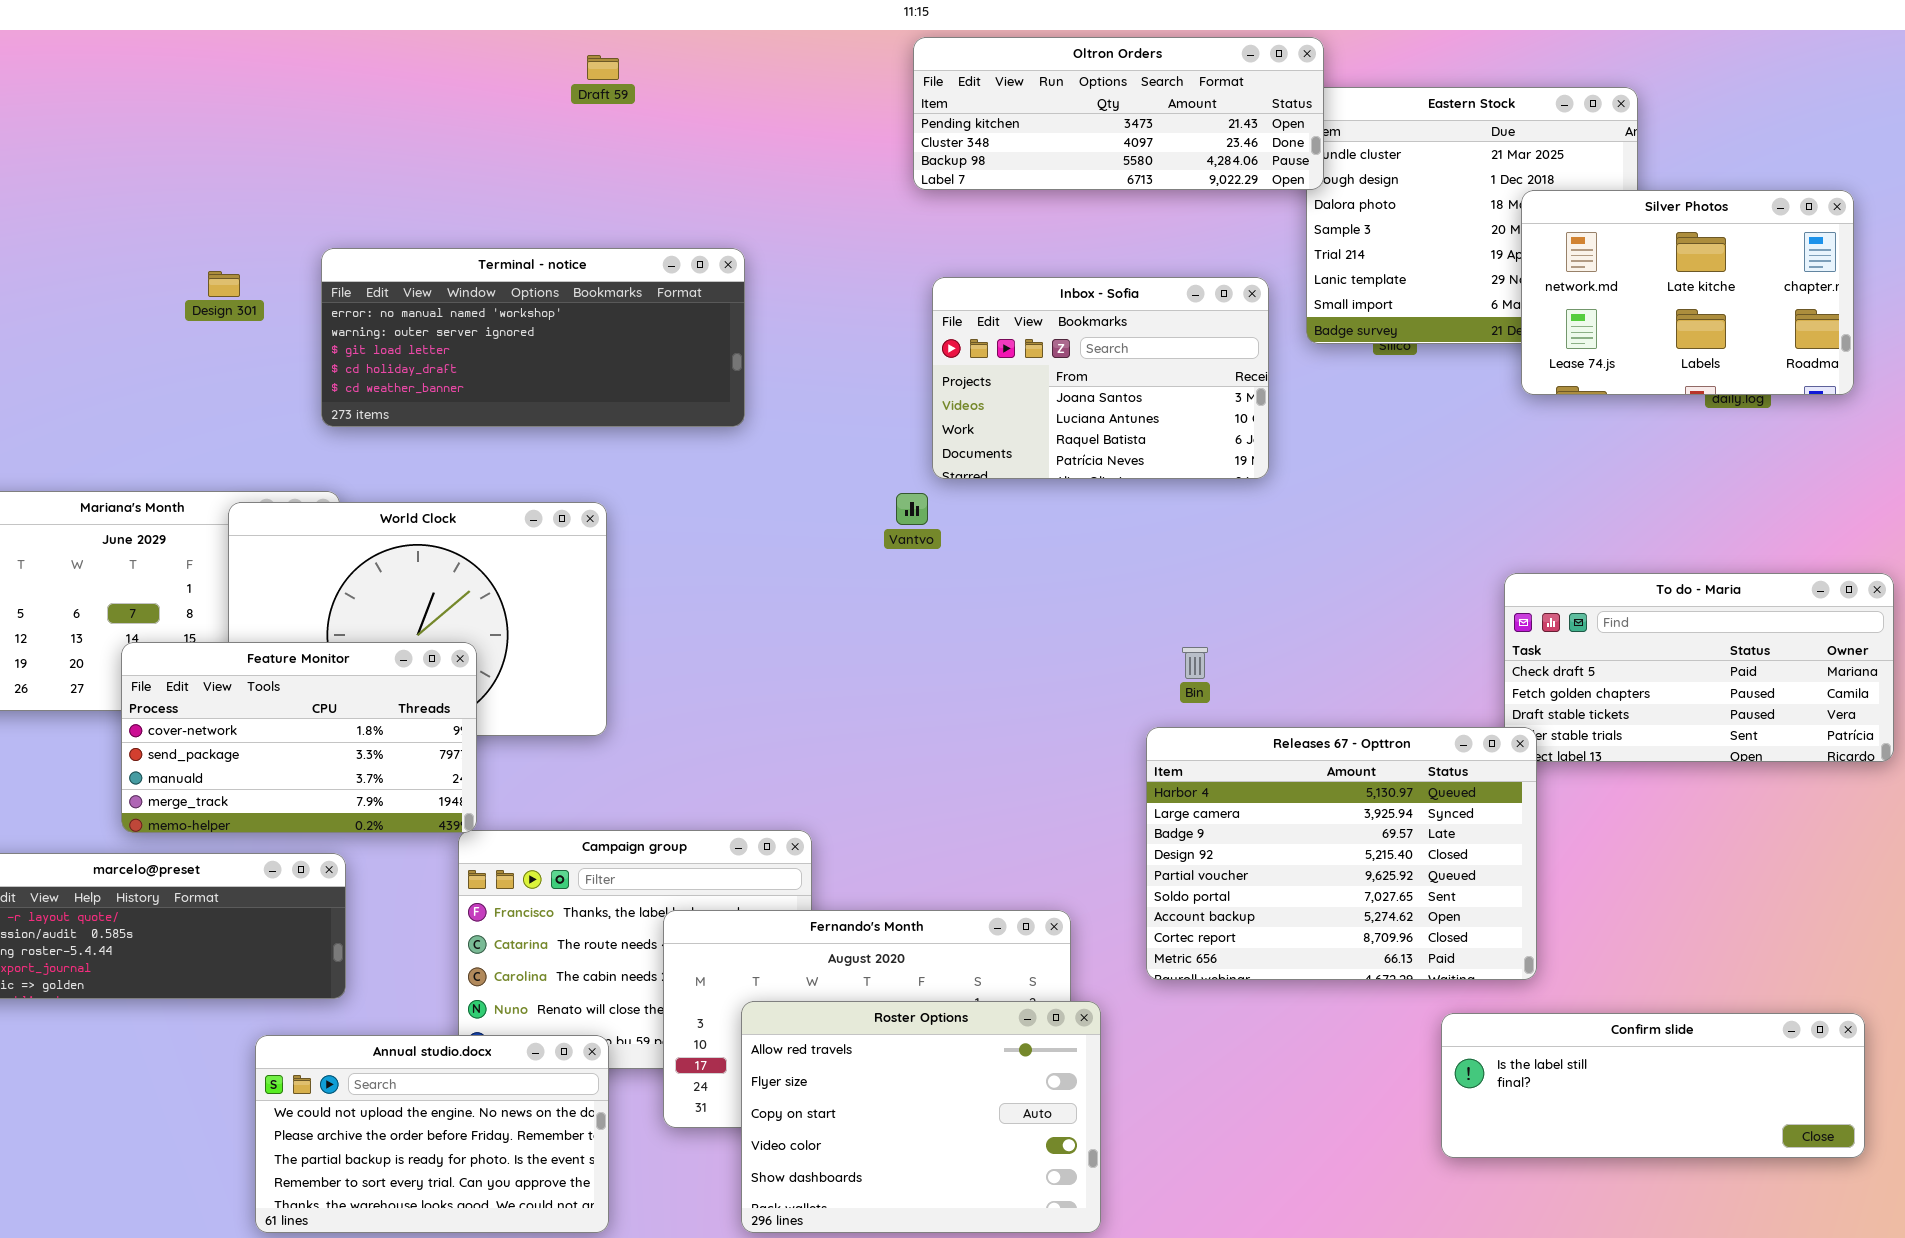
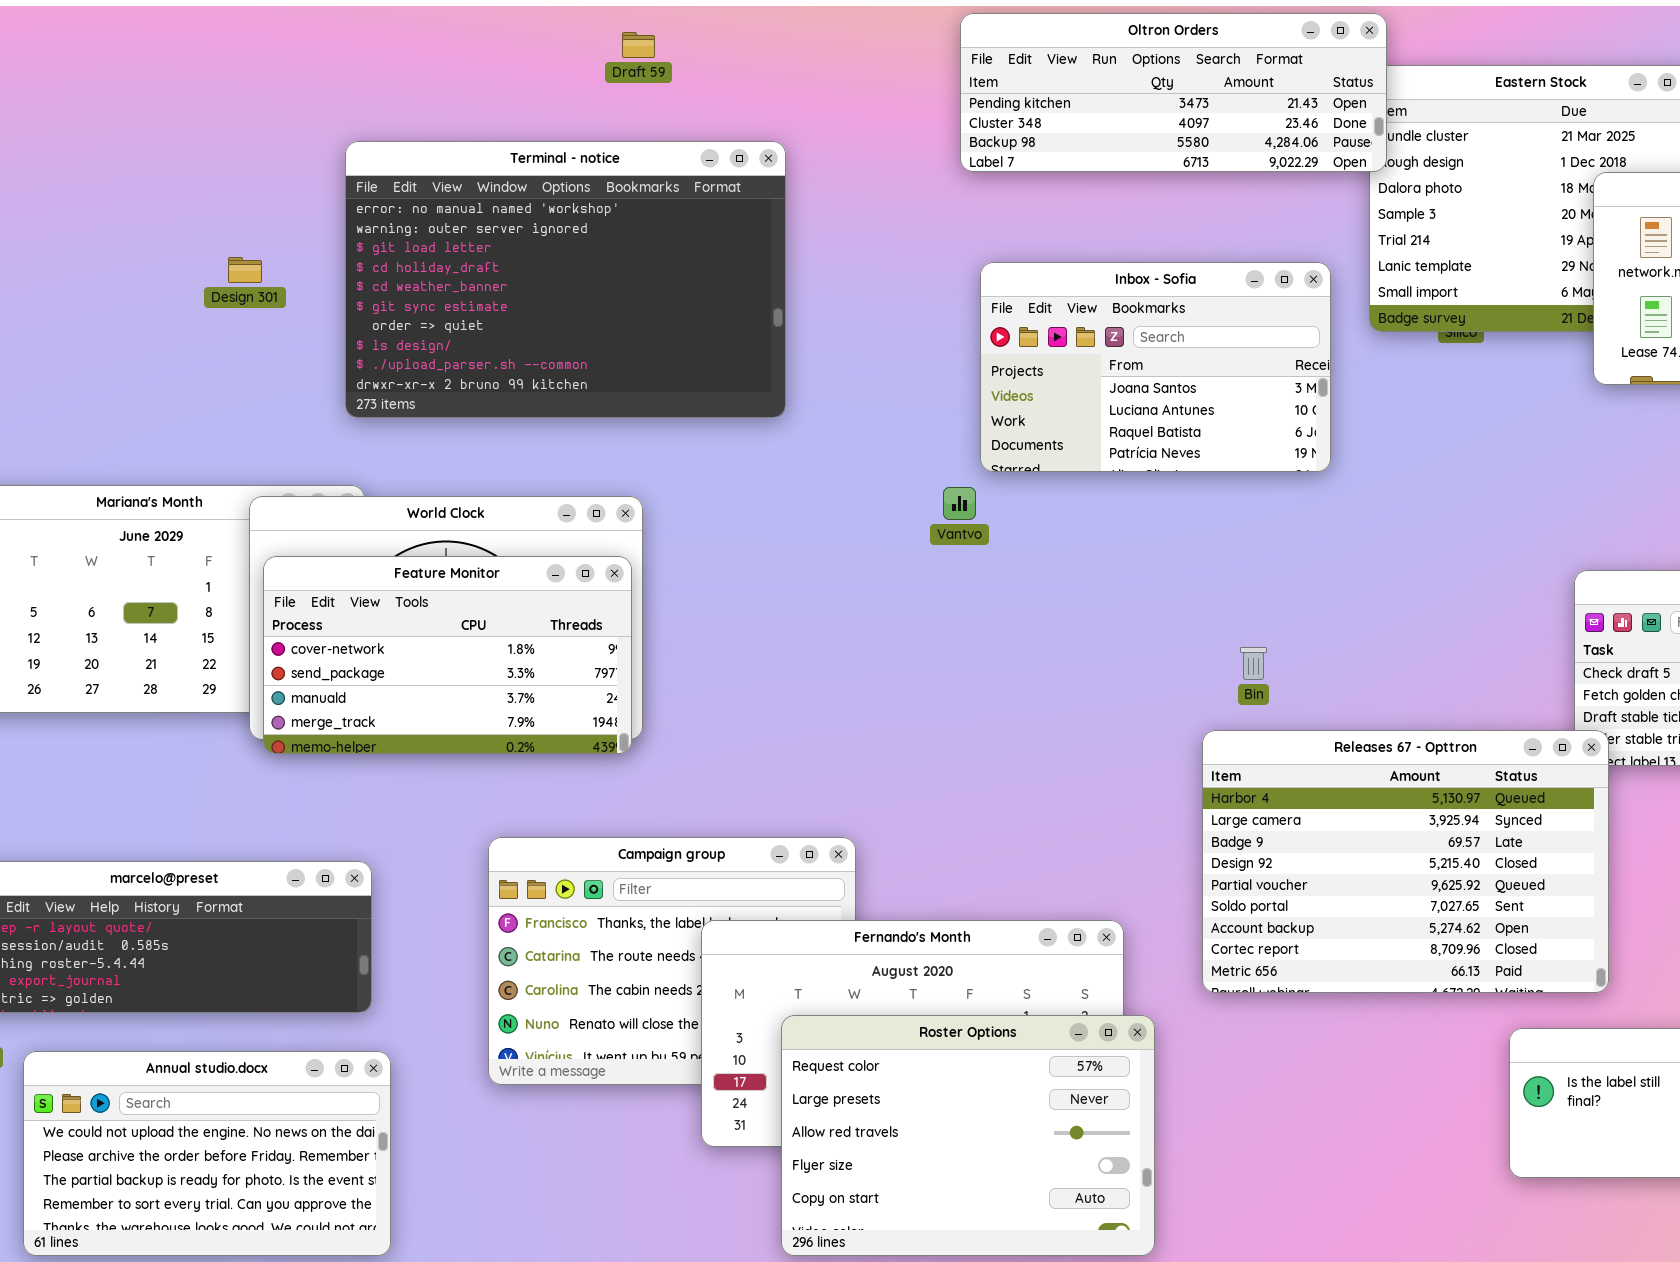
Terminal - notice: [321,248,745,427] -> [345,141,786,418], resized
Feature Monitor: [121,642,477,833] -> [263,556,632,754], moved
Roster Options: [741,1001,1101,1233] -> [781,1015,1155,1256], scrolled up 2 rows
Annual studio.docx: [255,1035,609,1233] -> [23,1051,391,1256], moved

